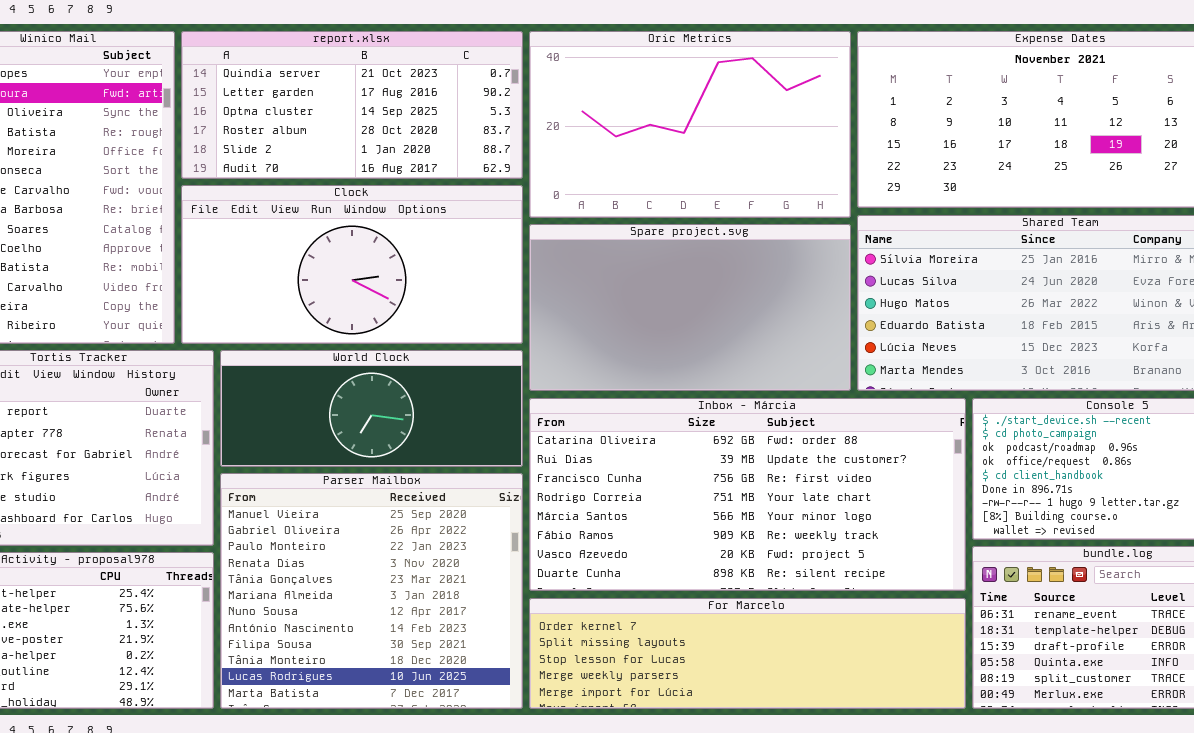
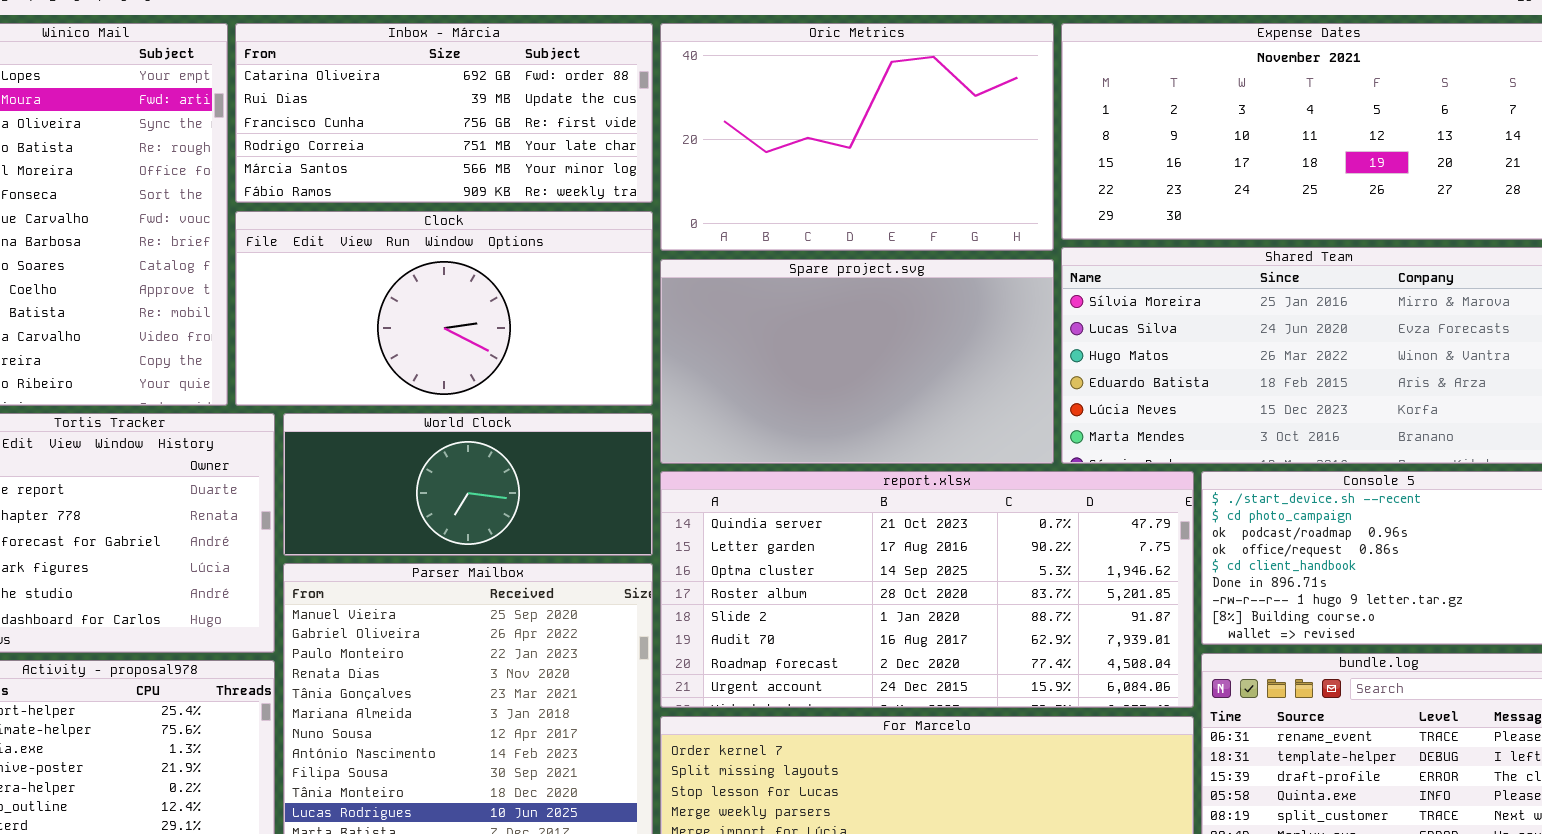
report.xlsx: [181,31,523,179] -> [660,471,1194,708], moved, resized
Inbox - Márcia: [529,398,966,591] -> [235,23,653,203], moved, resized

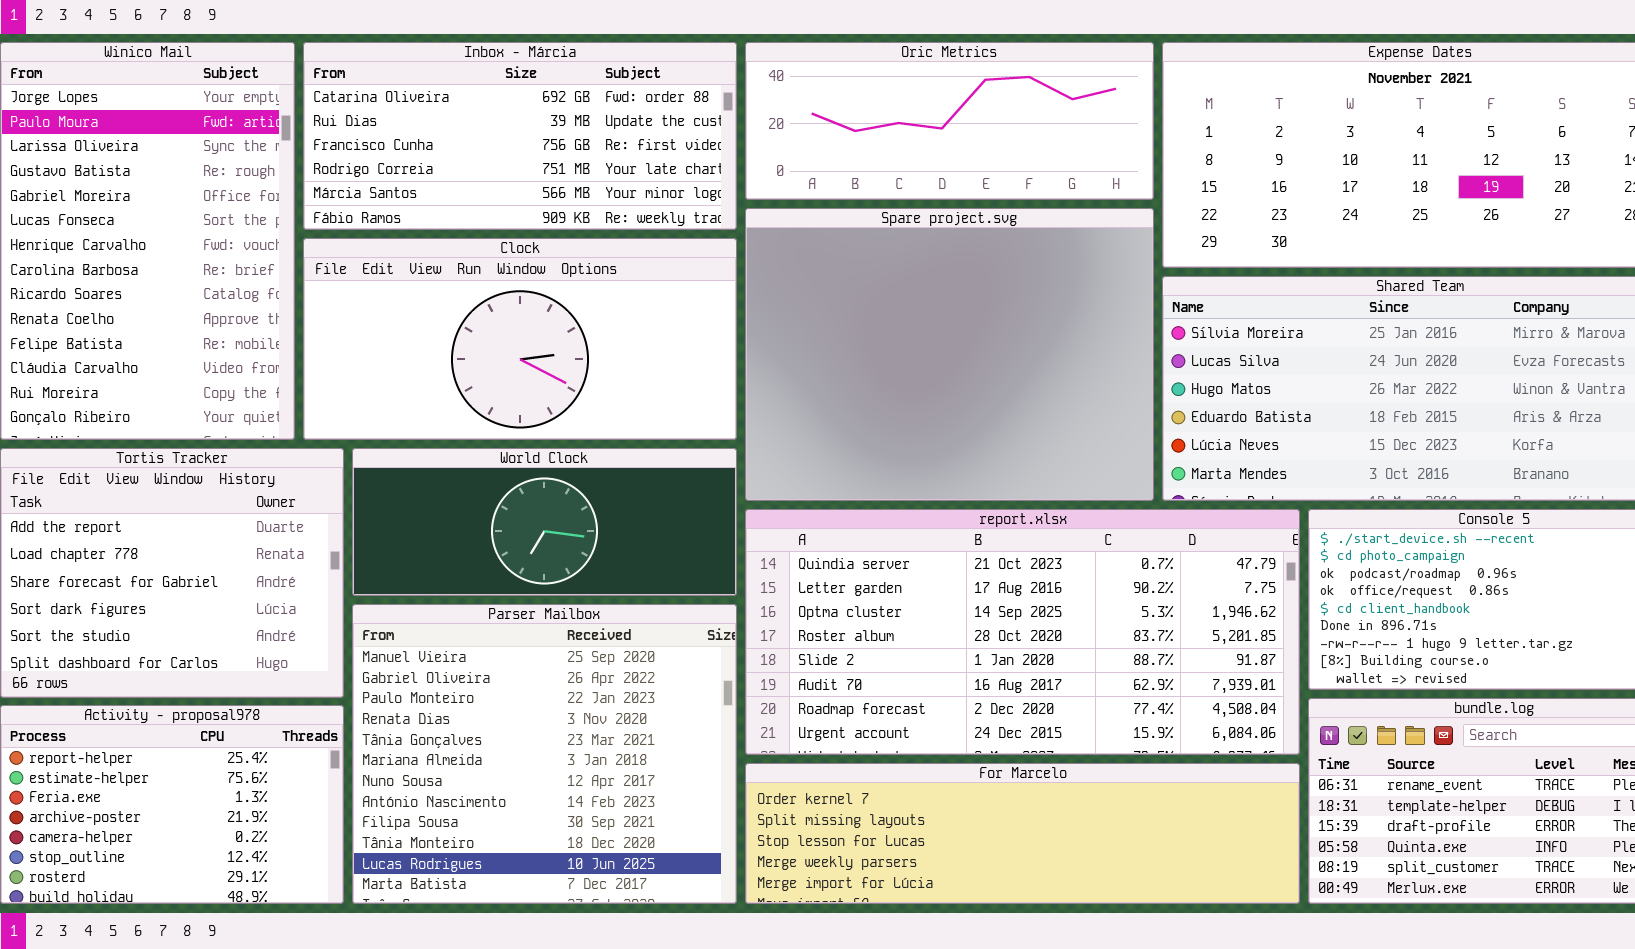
Oric Metrics: [660,23,1054,251] -> [745,42,1154,200], resized
Spare project.svg: [660,259,1054,464] -> [745,208,1154,501], resized

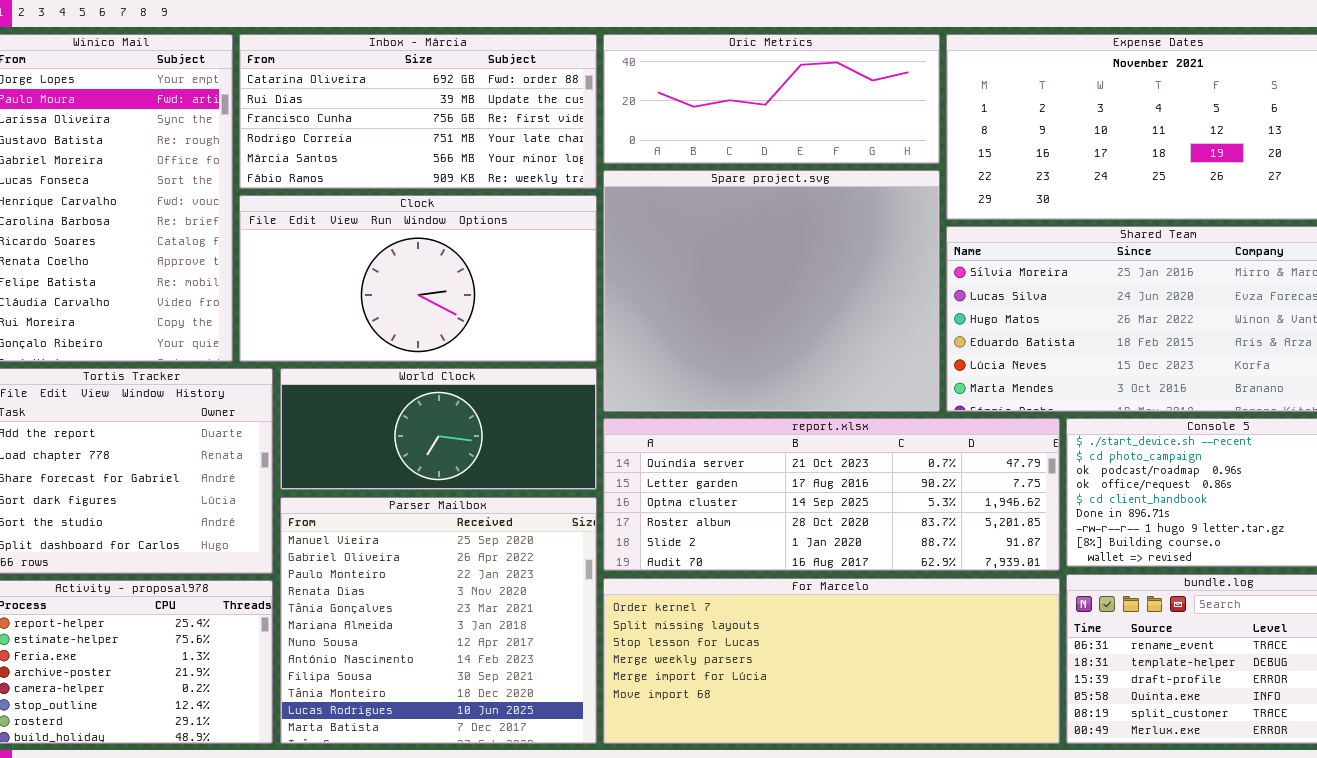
report.xlsx: [745,509,1300,755] -> [603,418,1060,571], resized
For Marcelo: [745,763,1300,904] -> [603,578,1060,744], resized

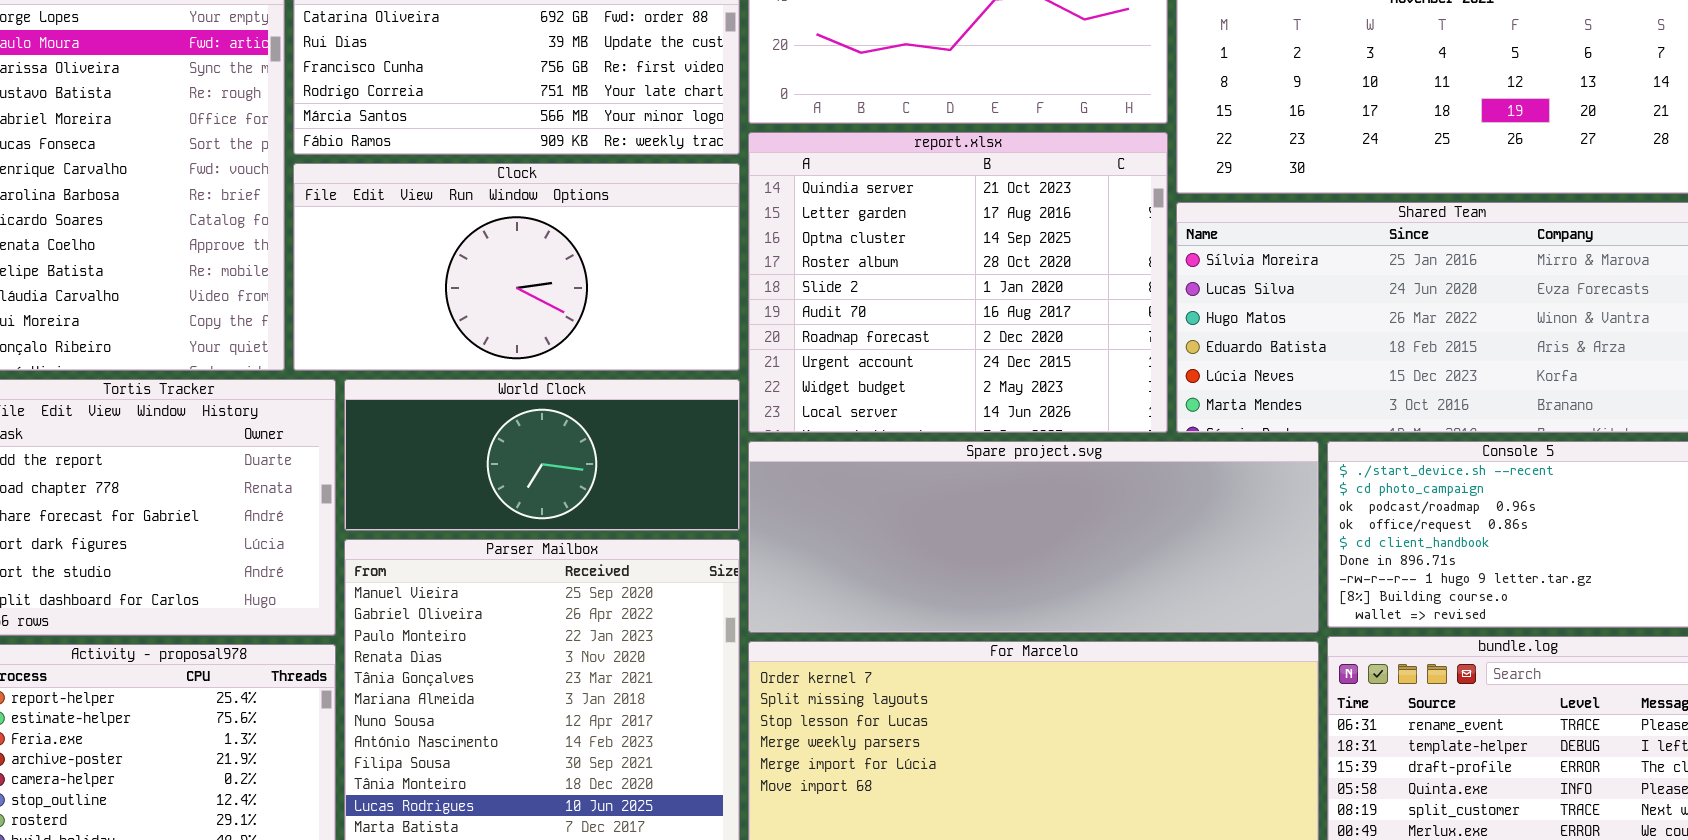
Spare project.svg: [603,170,940,412] -> [748,441,1319,633], moved, resized
report.xlsx: [603,418,1060,571] -> [748,132,1168,433], moved, resized

